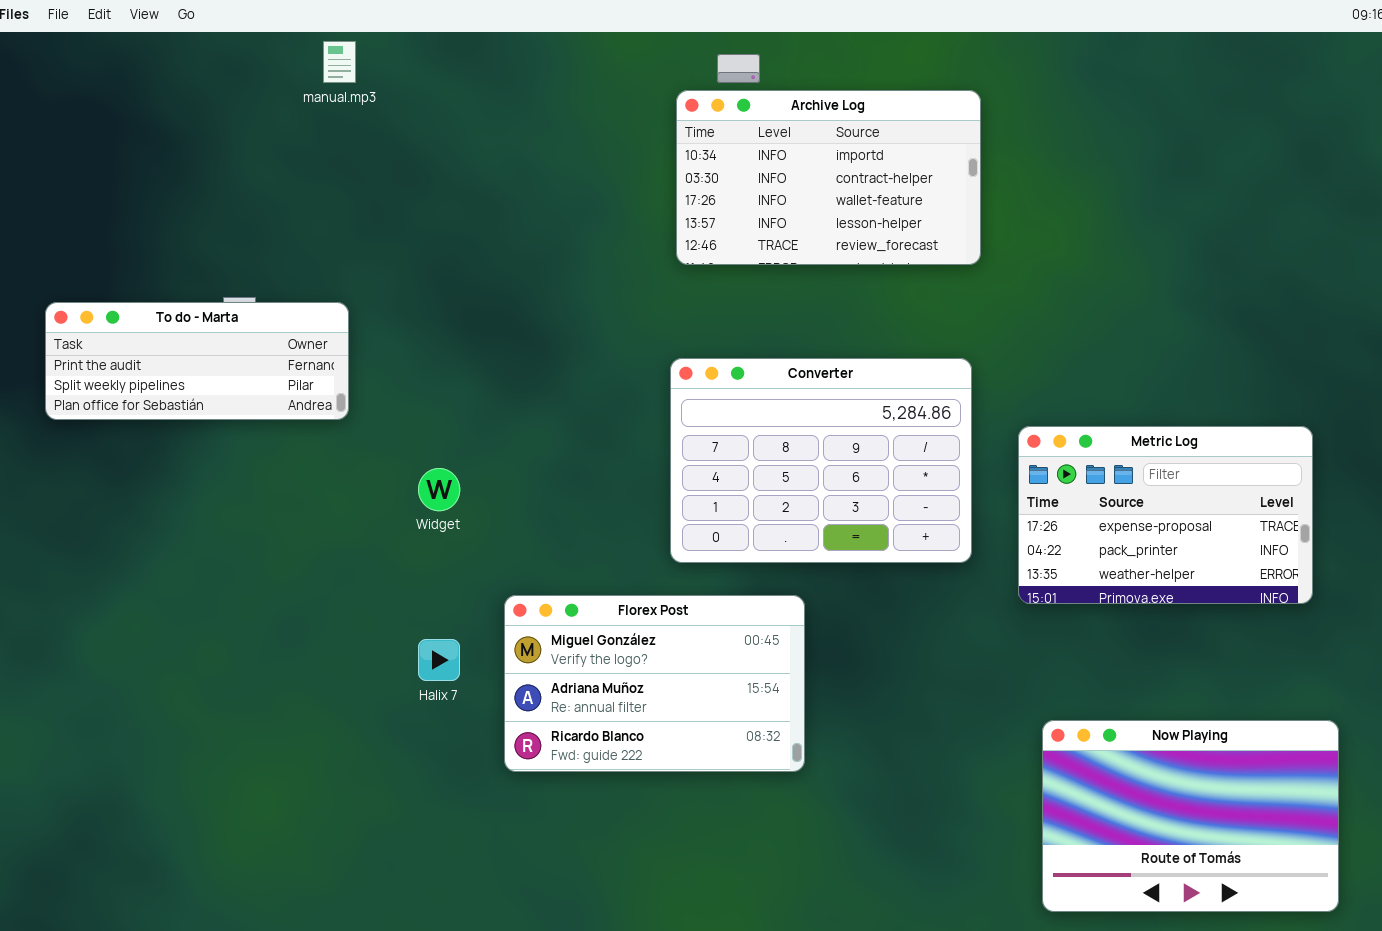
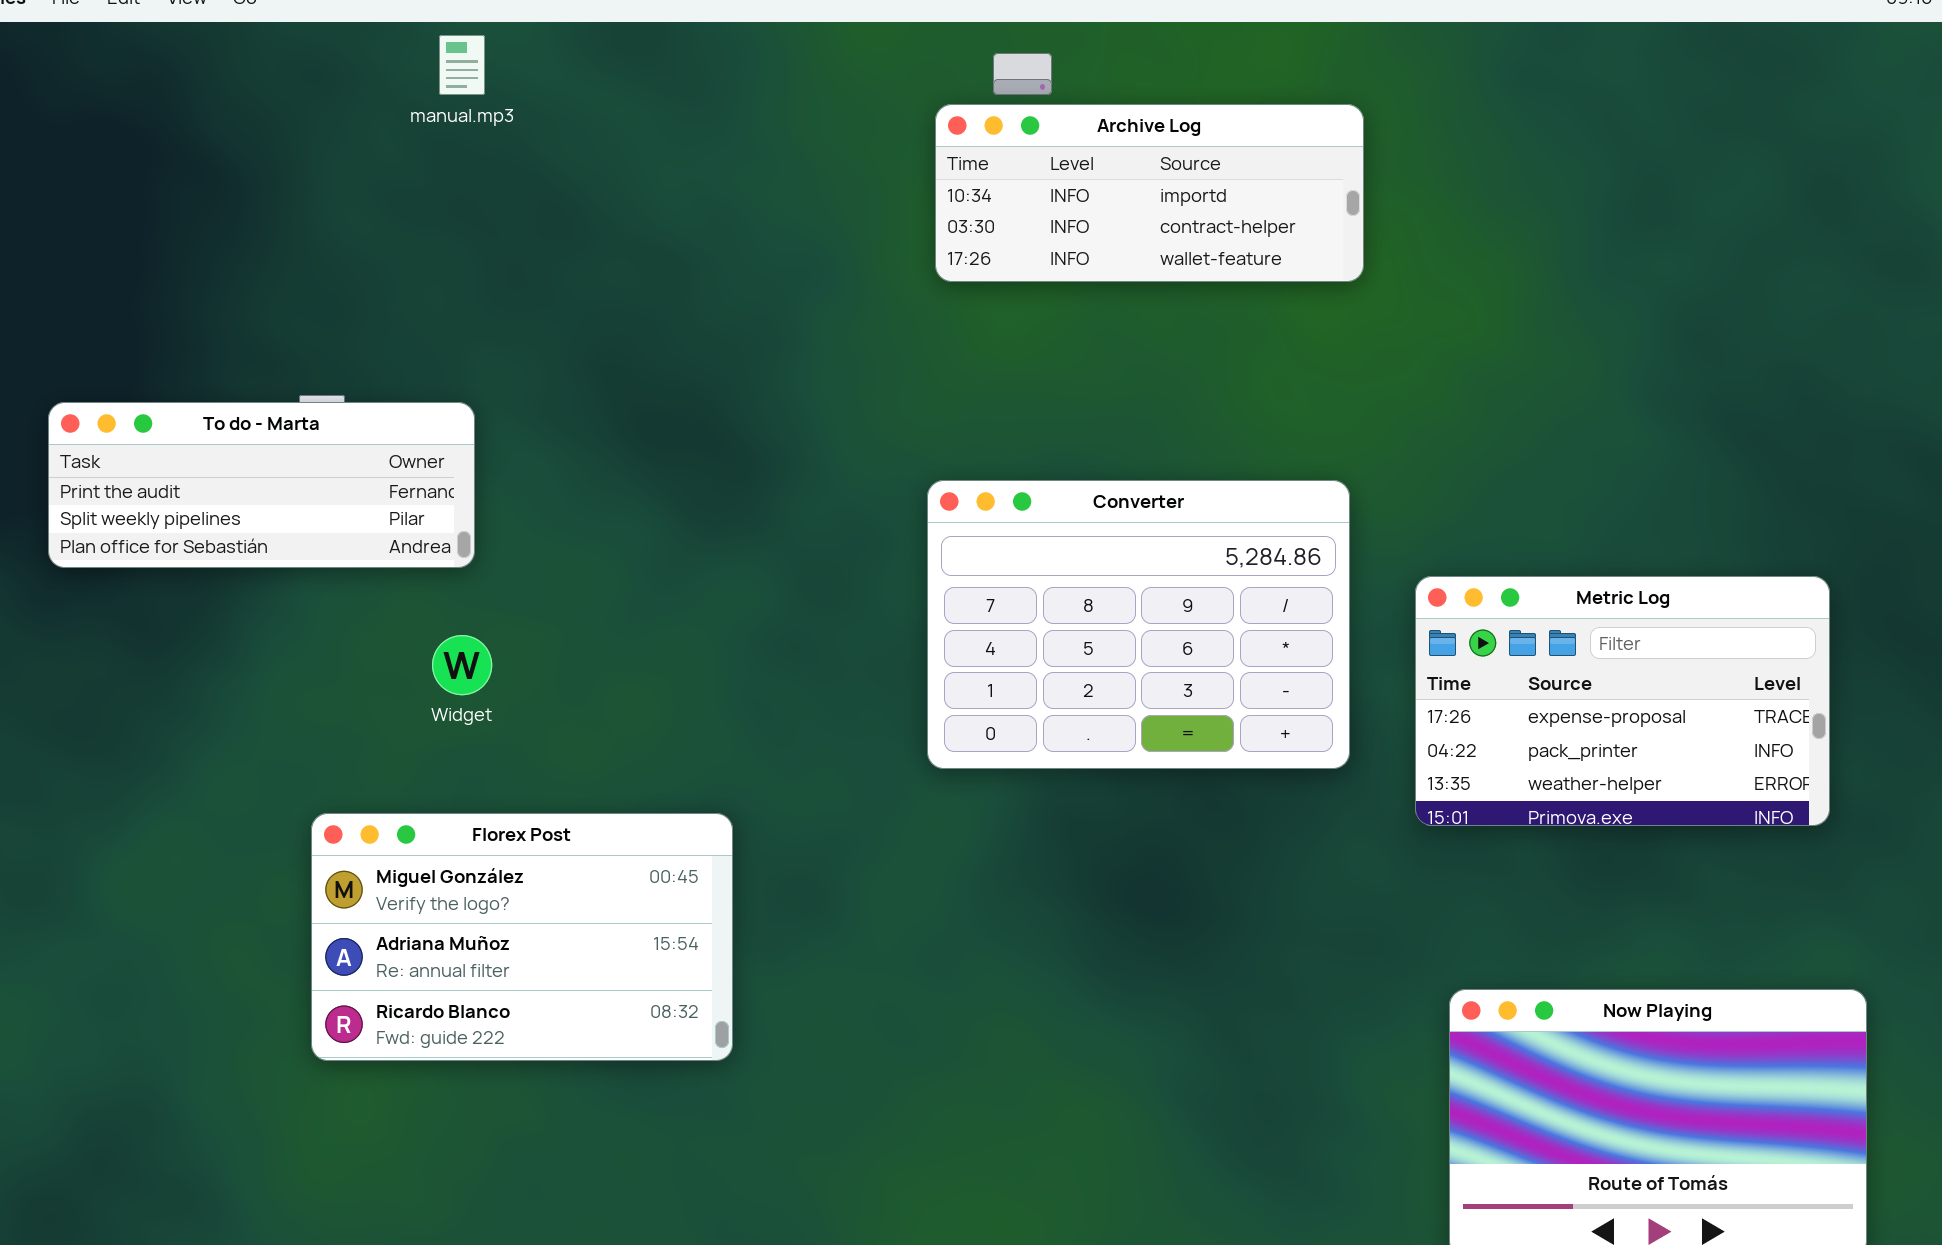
Archive Log: [676,90,981,265] -> [935,104,1364,282], resized
Widget: [418,468,460,511] -> [432,635,492,695], moved
Florex Post: [504,595,805,772] -> [311,813,733,1061], moved

